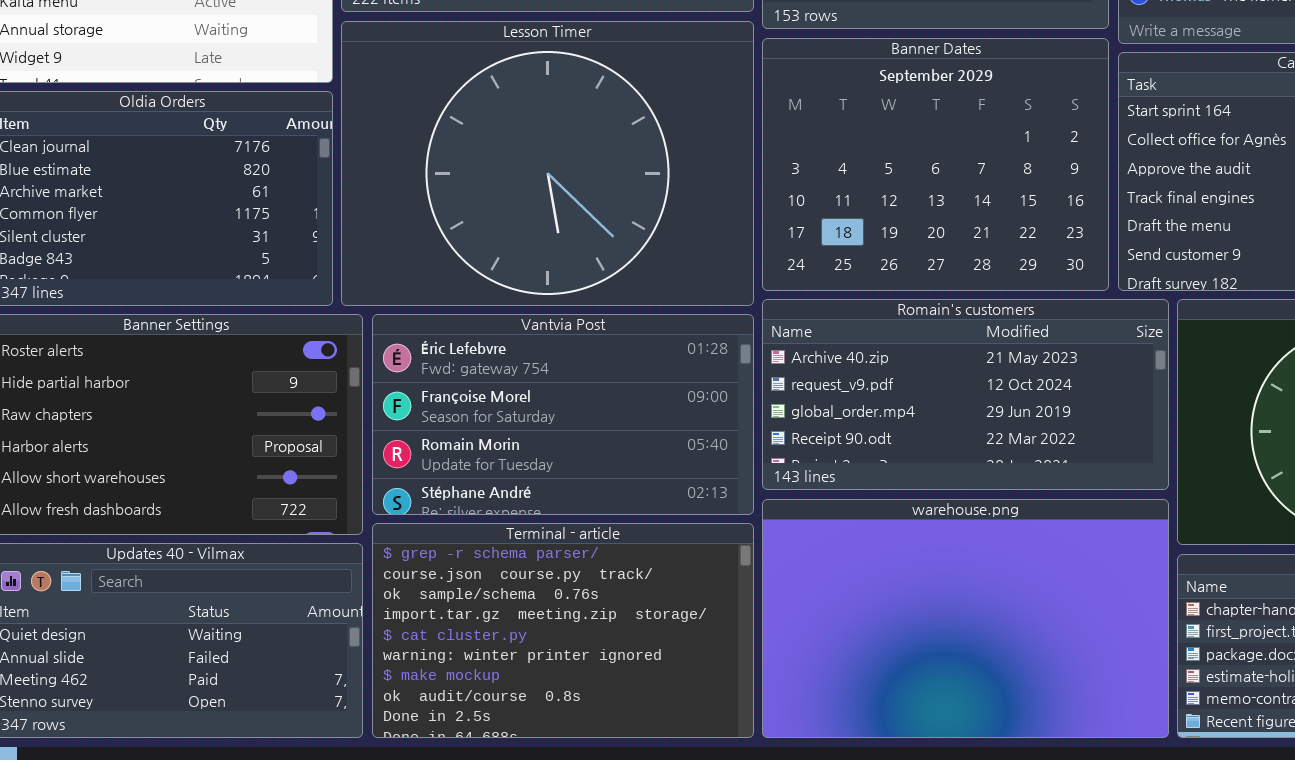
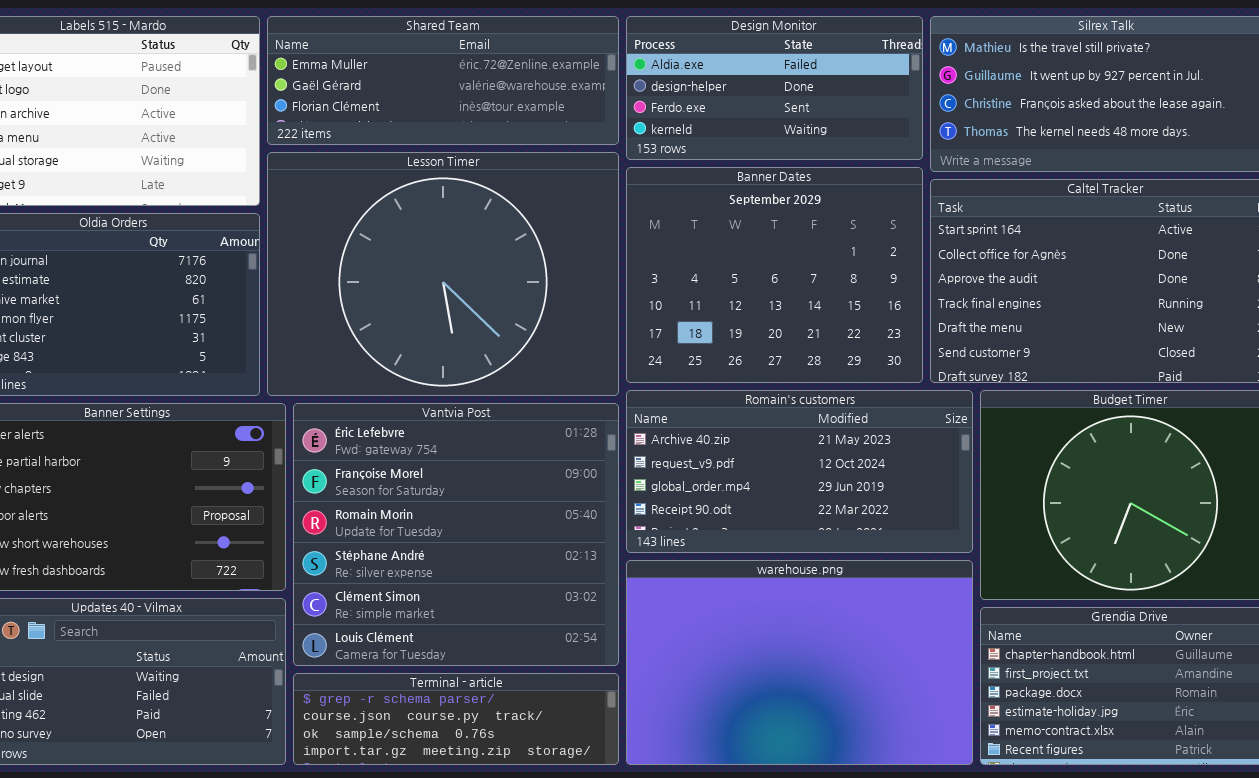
Vantvia Post: [372,314,754,515] -> [293,403,619,666], resized
Terminal - article: [372,523,754,738] -> [293,673,619,765], resized

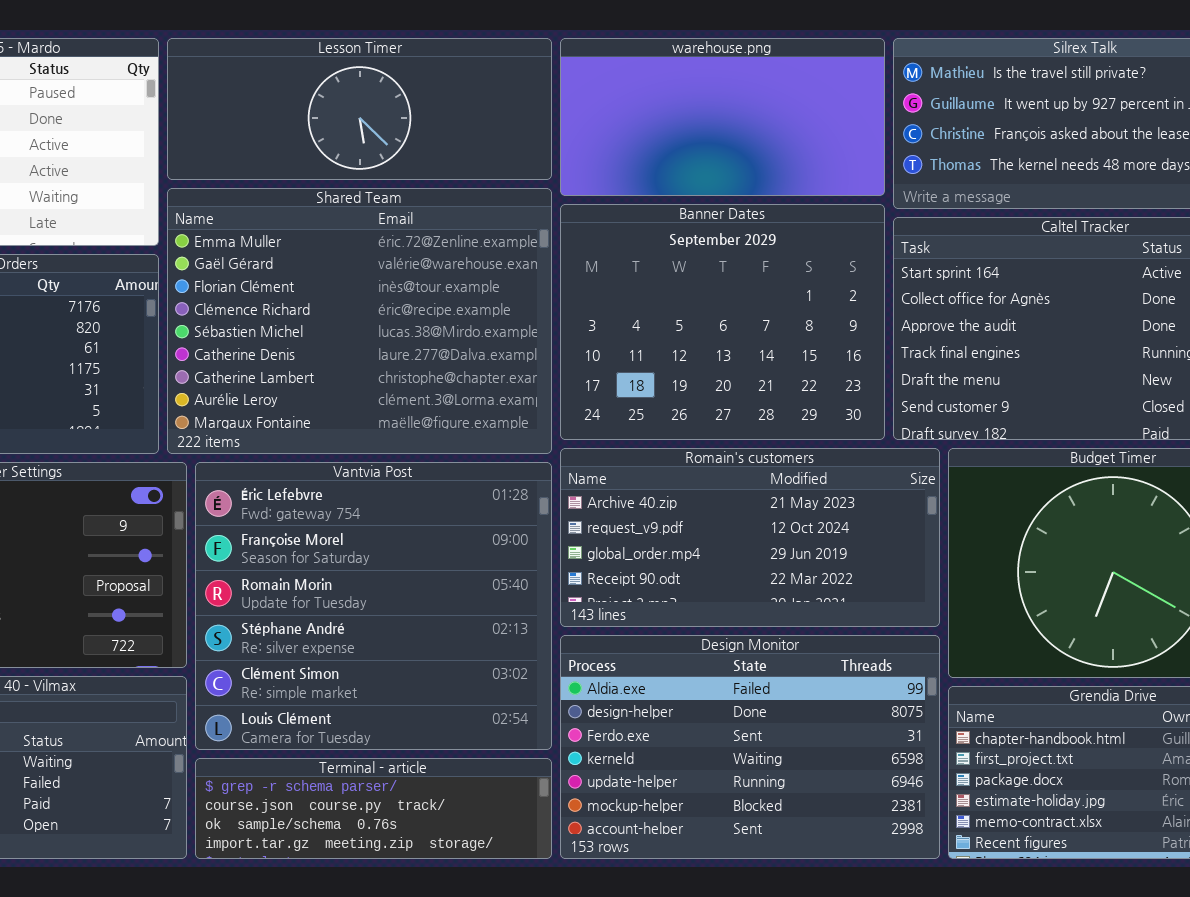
Shared Team: [267,16,619,145] -> [167,188,552,454], moved, resized
Design Monitor: [626,16,923,160] -> [560,635,940,859], moved, resized
Lesson Timer: [267,152,619,396] -> [167,38,552,180], moved, resized
warehouse.png: [626,560,973,765] -> [560,38,885,196], moved, resized

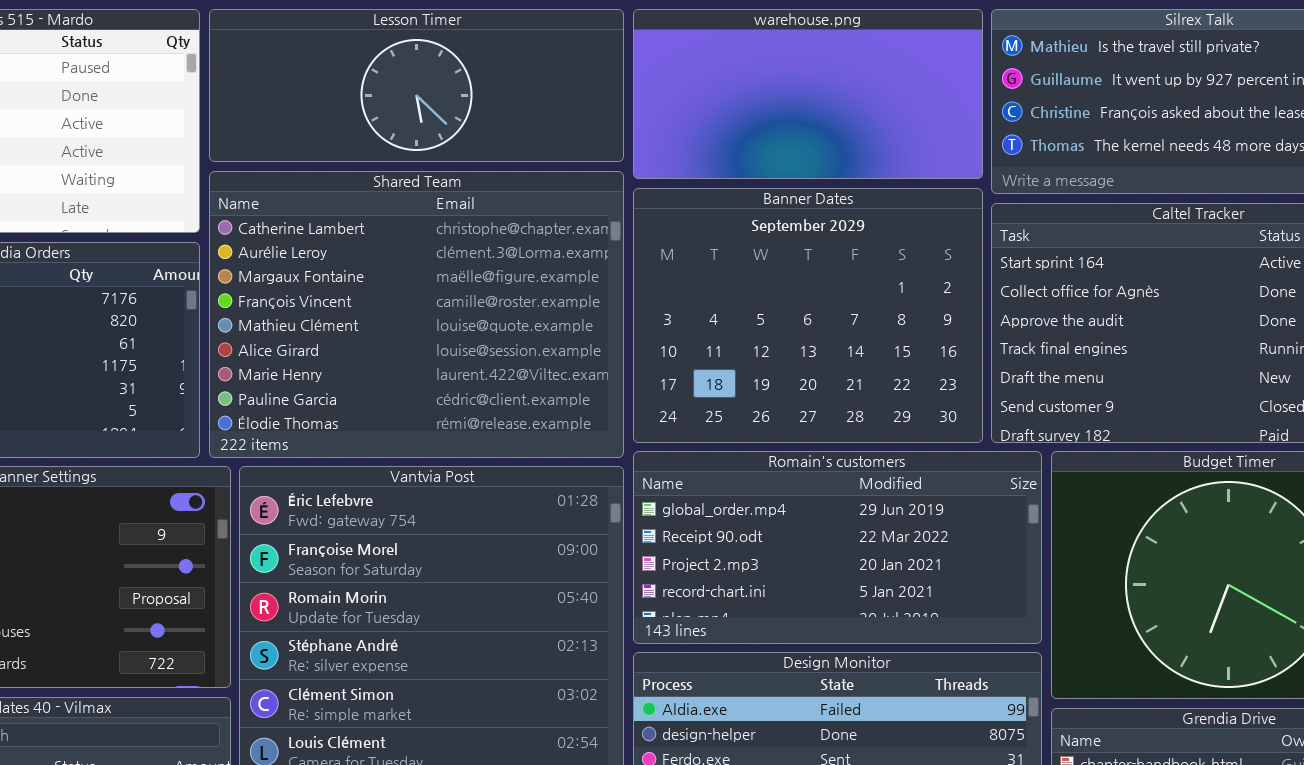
Shared Team: [167,188,552,454] -> [209,171,624,458], scrolled down 6 rows
Romain's customers: [560,448,940,627] -> [633,451,1042,644], scrolled down 2 rows

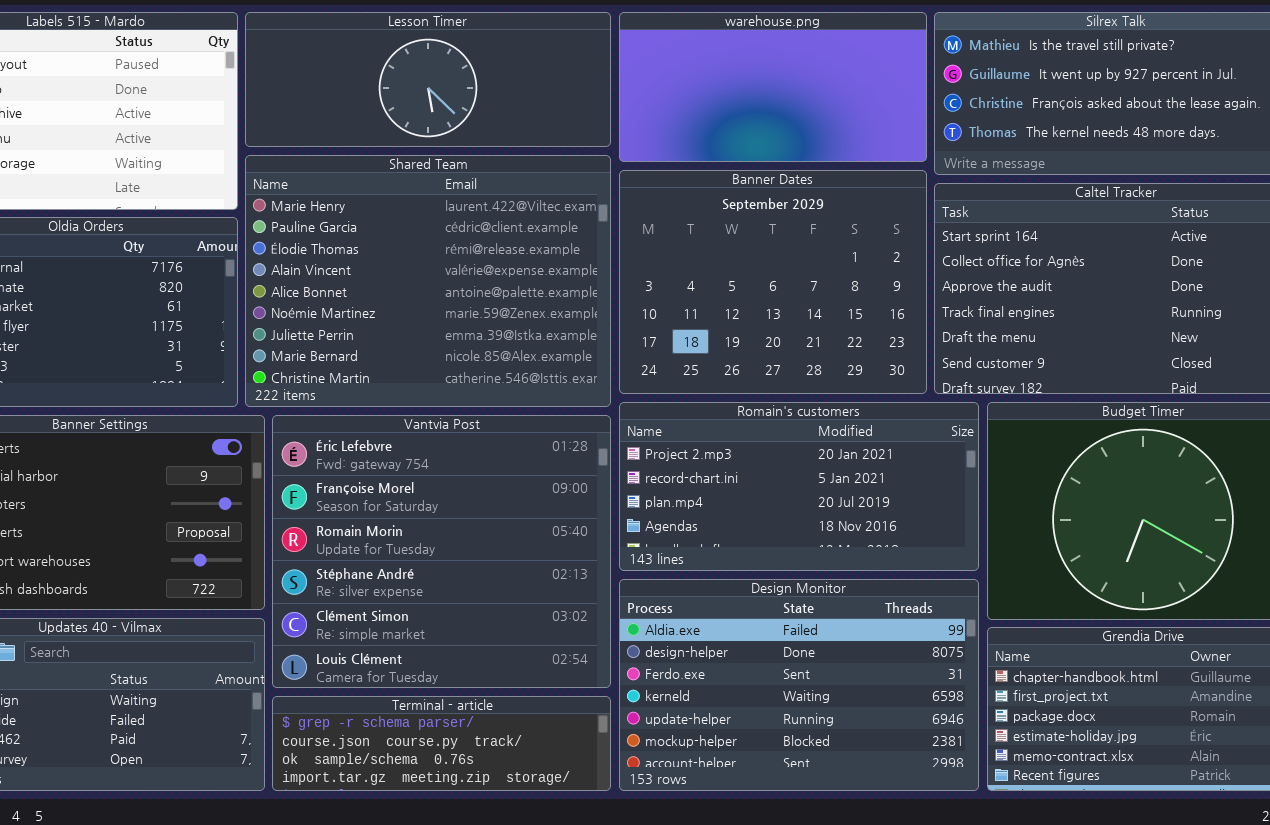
Shared Team: [209,171,624,458] -> [245,155,611,407], scrolled down 6 rows
Romain's customers: [633,451,1042,644] -> [619,402,979,571], scrolled down 2 rows

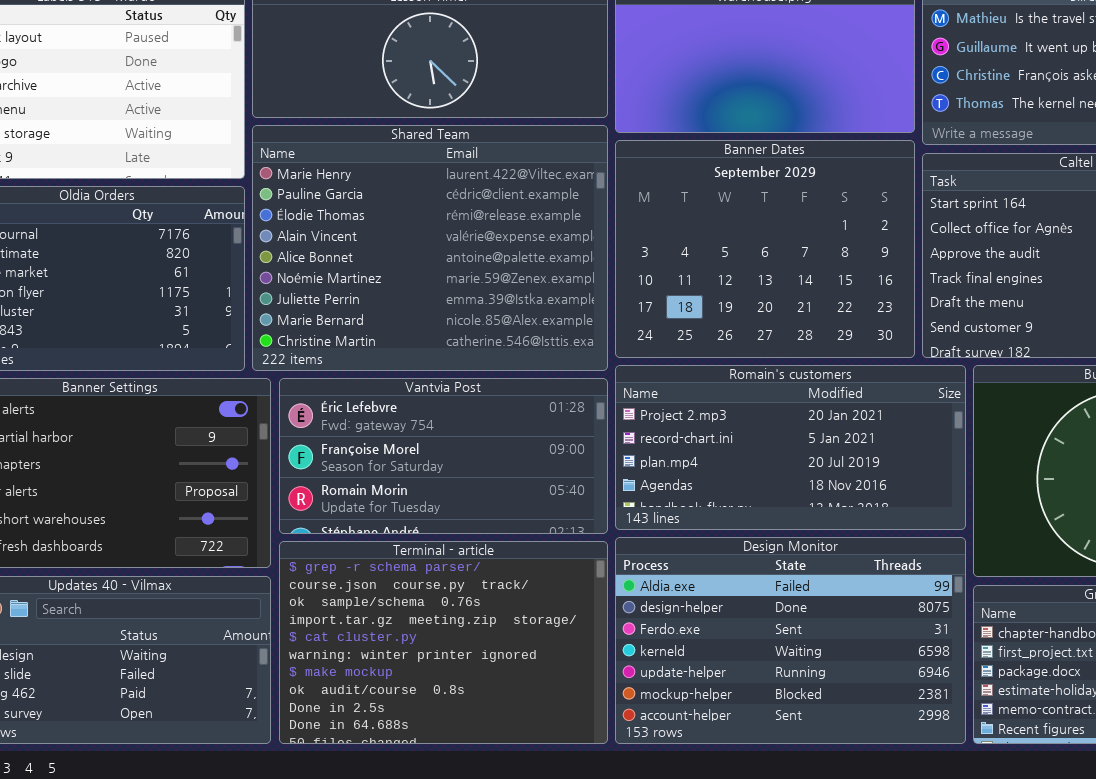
Vantvia Post: [272,415,611,688] -> [279,378,608,534], resized
Terminal - article: [272,696,611,791] -> [279,541,608,744], resized

